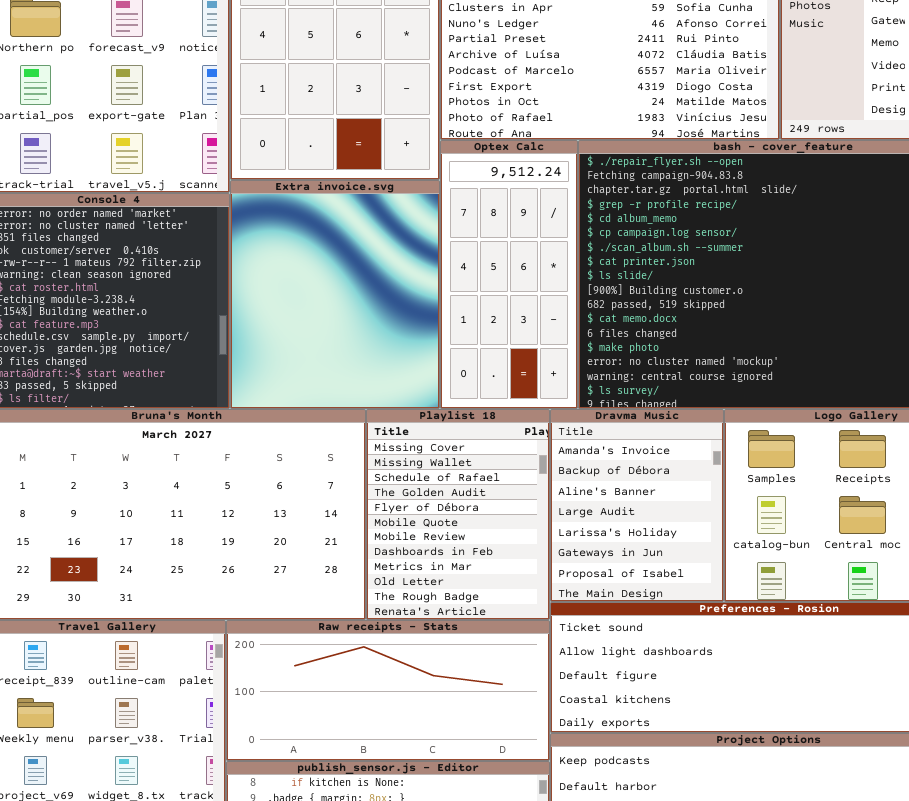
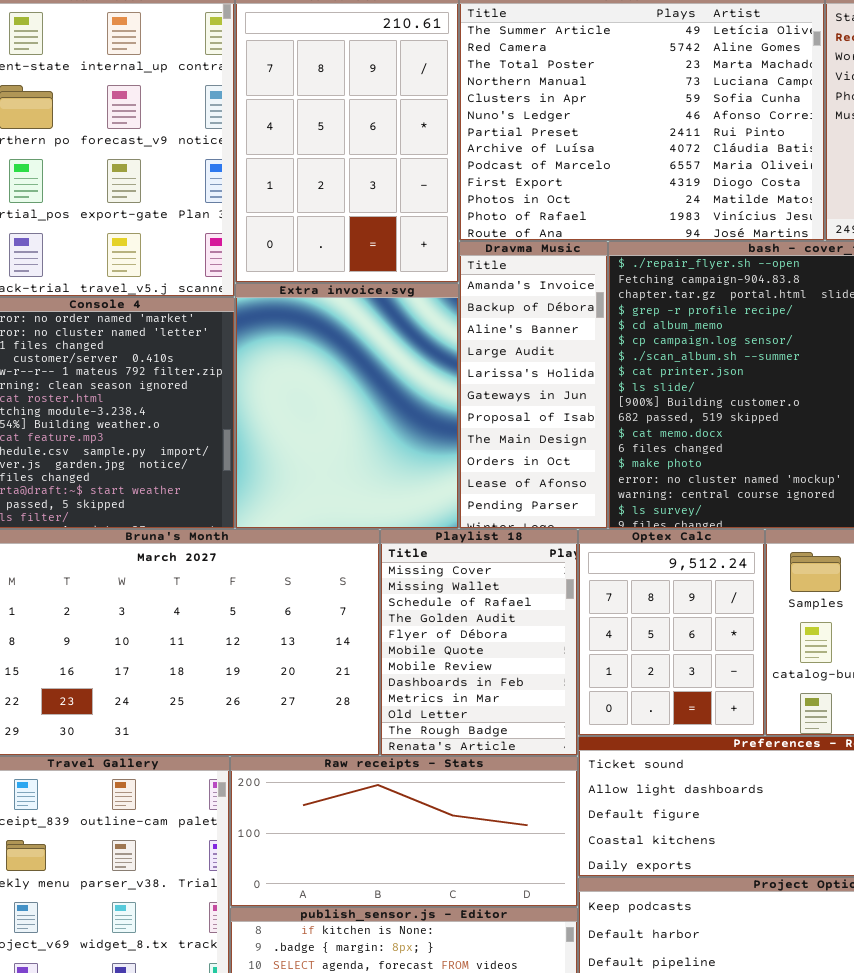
Optex Calc: [440,140,578,409] -> [578,529,765,736], moved, resized
Dravma Music: [550,409,724,602] -> [459,241,608,529], moved, resized

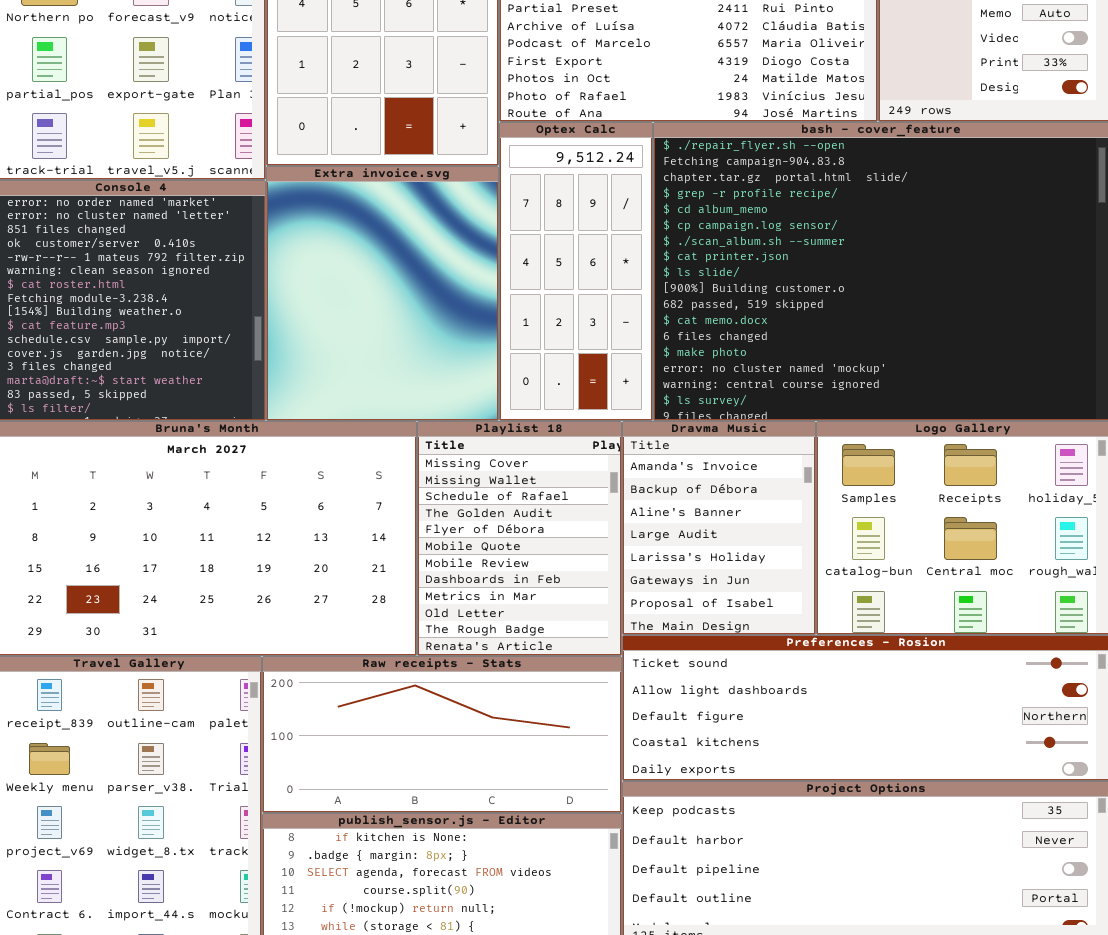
Dravma Music: [459,241,608,529] -> [622,421,816,635], moved, resized
Optex Calc: [578,529,765,736] -> [499,122,653,421], moved, resized

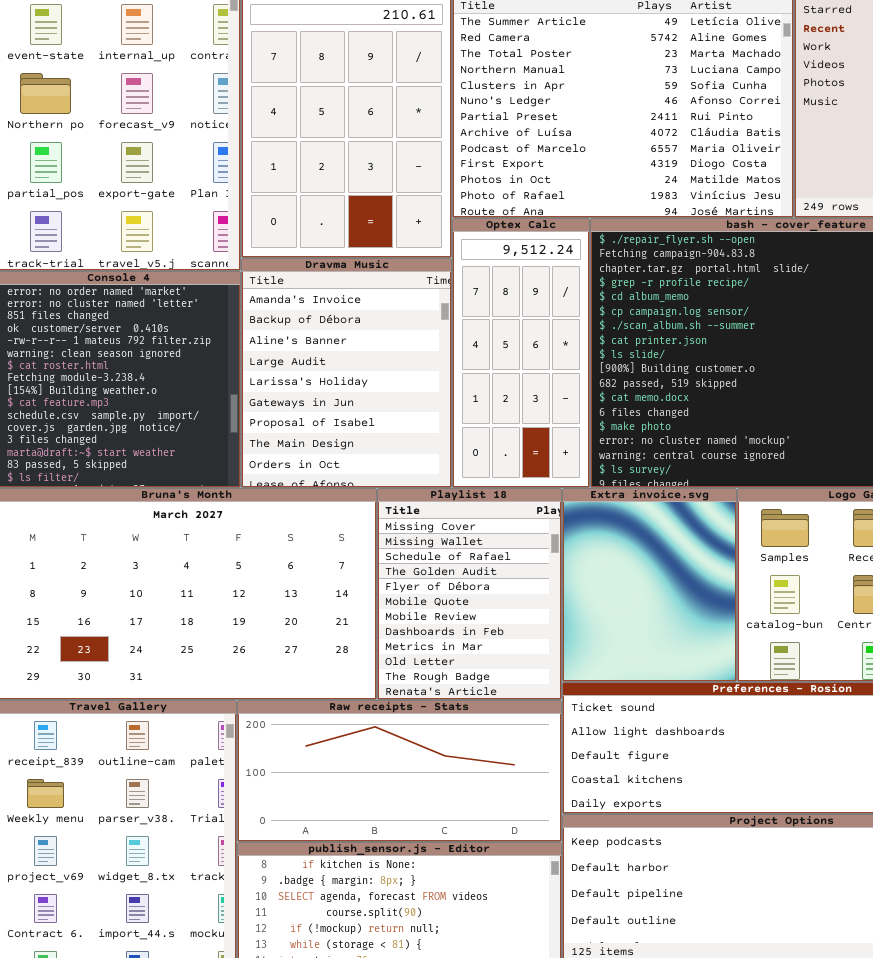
Extra invoice.svg: [266,166,499,421] -> [562,488,737,682], moved, resized
Dravma Music: [622,421,816,635] -> [241,258,452,488], moved, resized

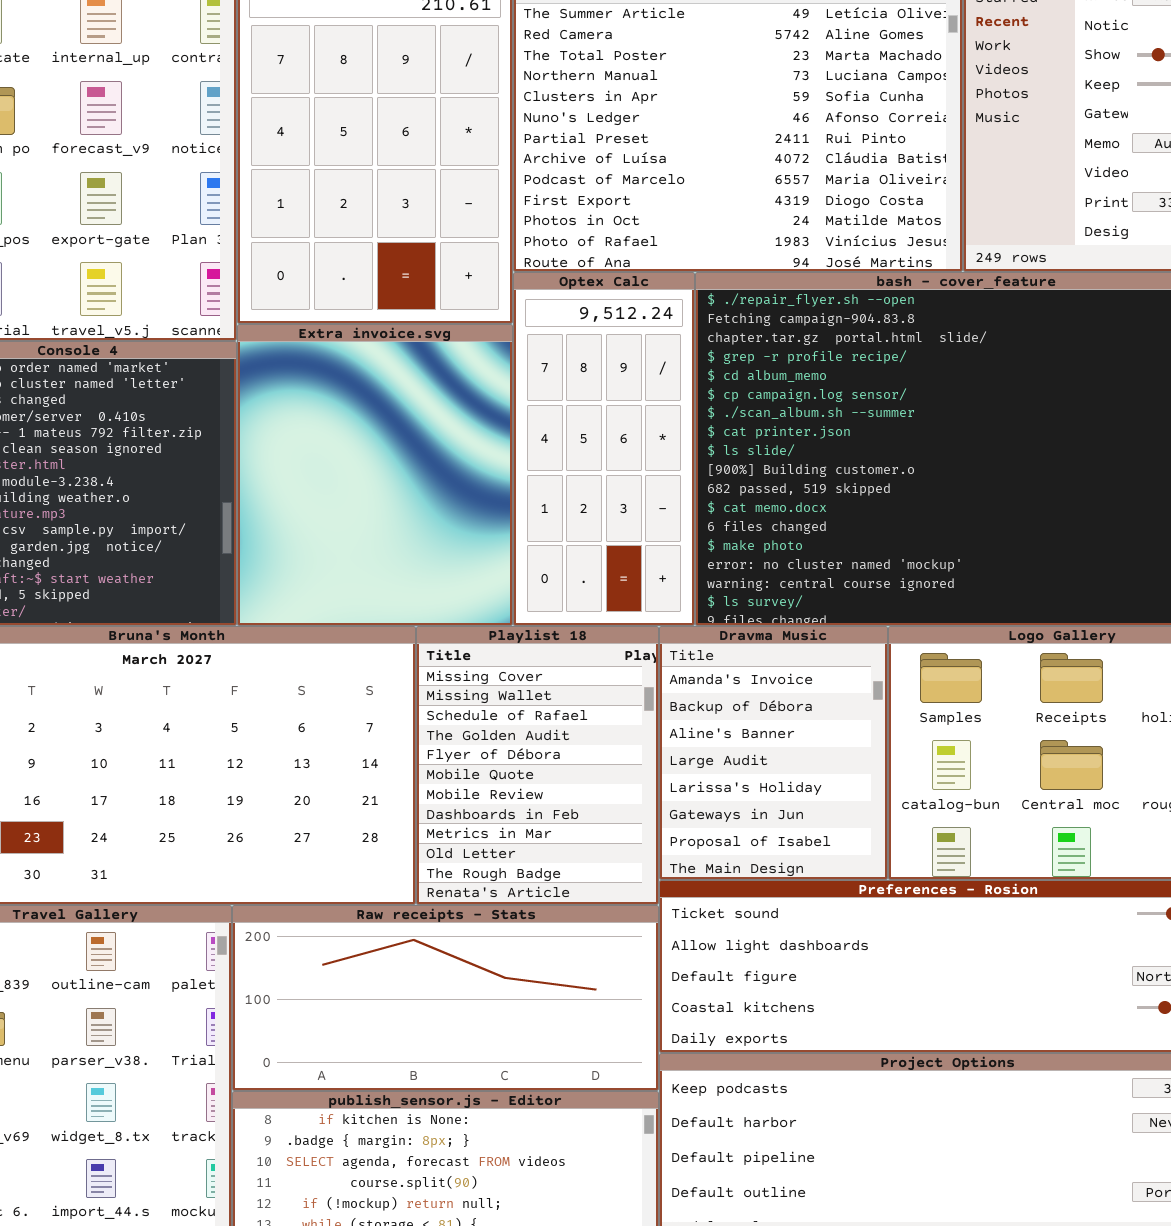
Dravma Music: [241,258,452,488] -> [659,626,888,880], moved, resized
Extra invoice.svg: [562,488,737,682] -> [237,324,513,626], moved, resized

